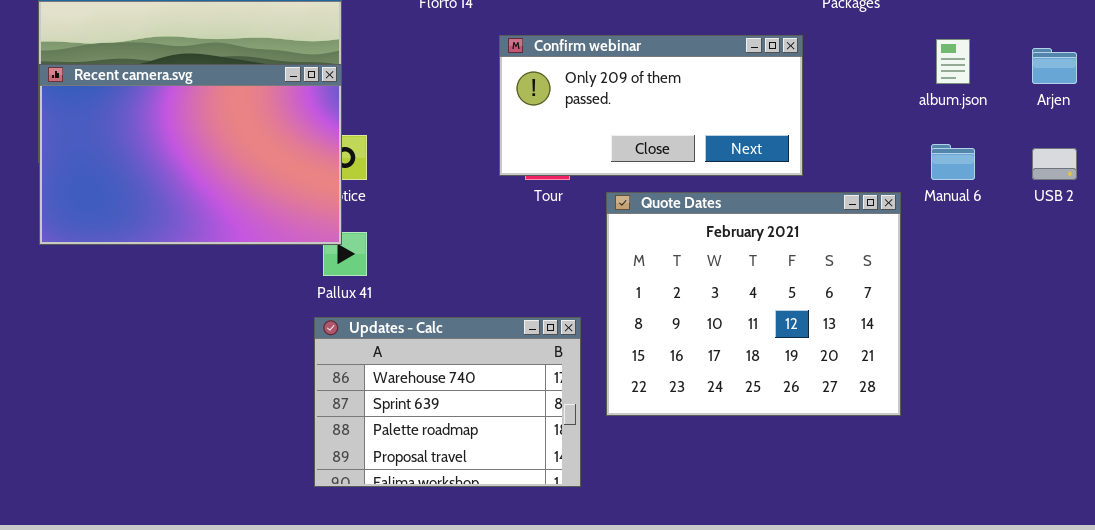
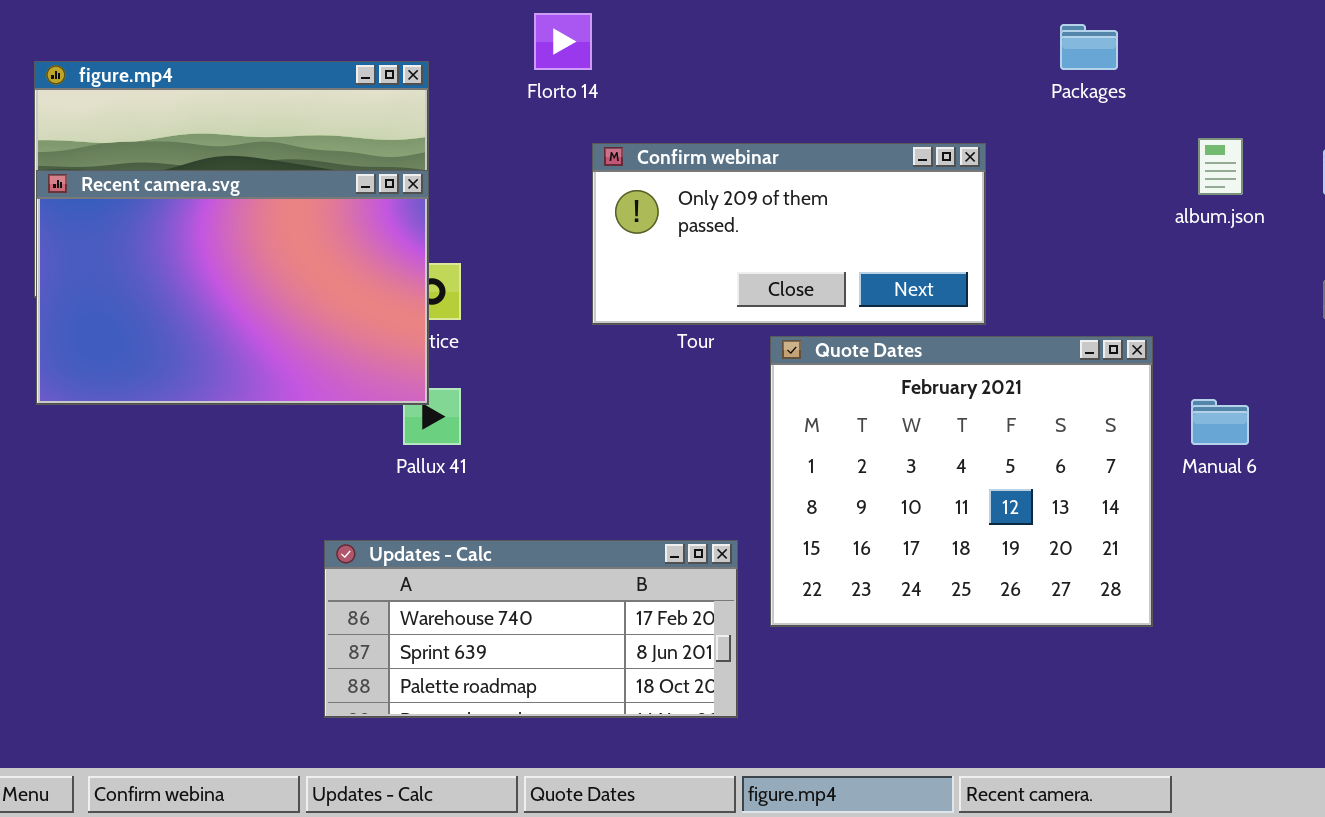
Confirm webinar: [499,35,803,176] -> [592,143,986,325], moved
Manual 6: [931,144,975,180] -> [1191,399,1249,445], moved
Updates - Calc: [314,317,581,487] -> [324,540,738,718], resized

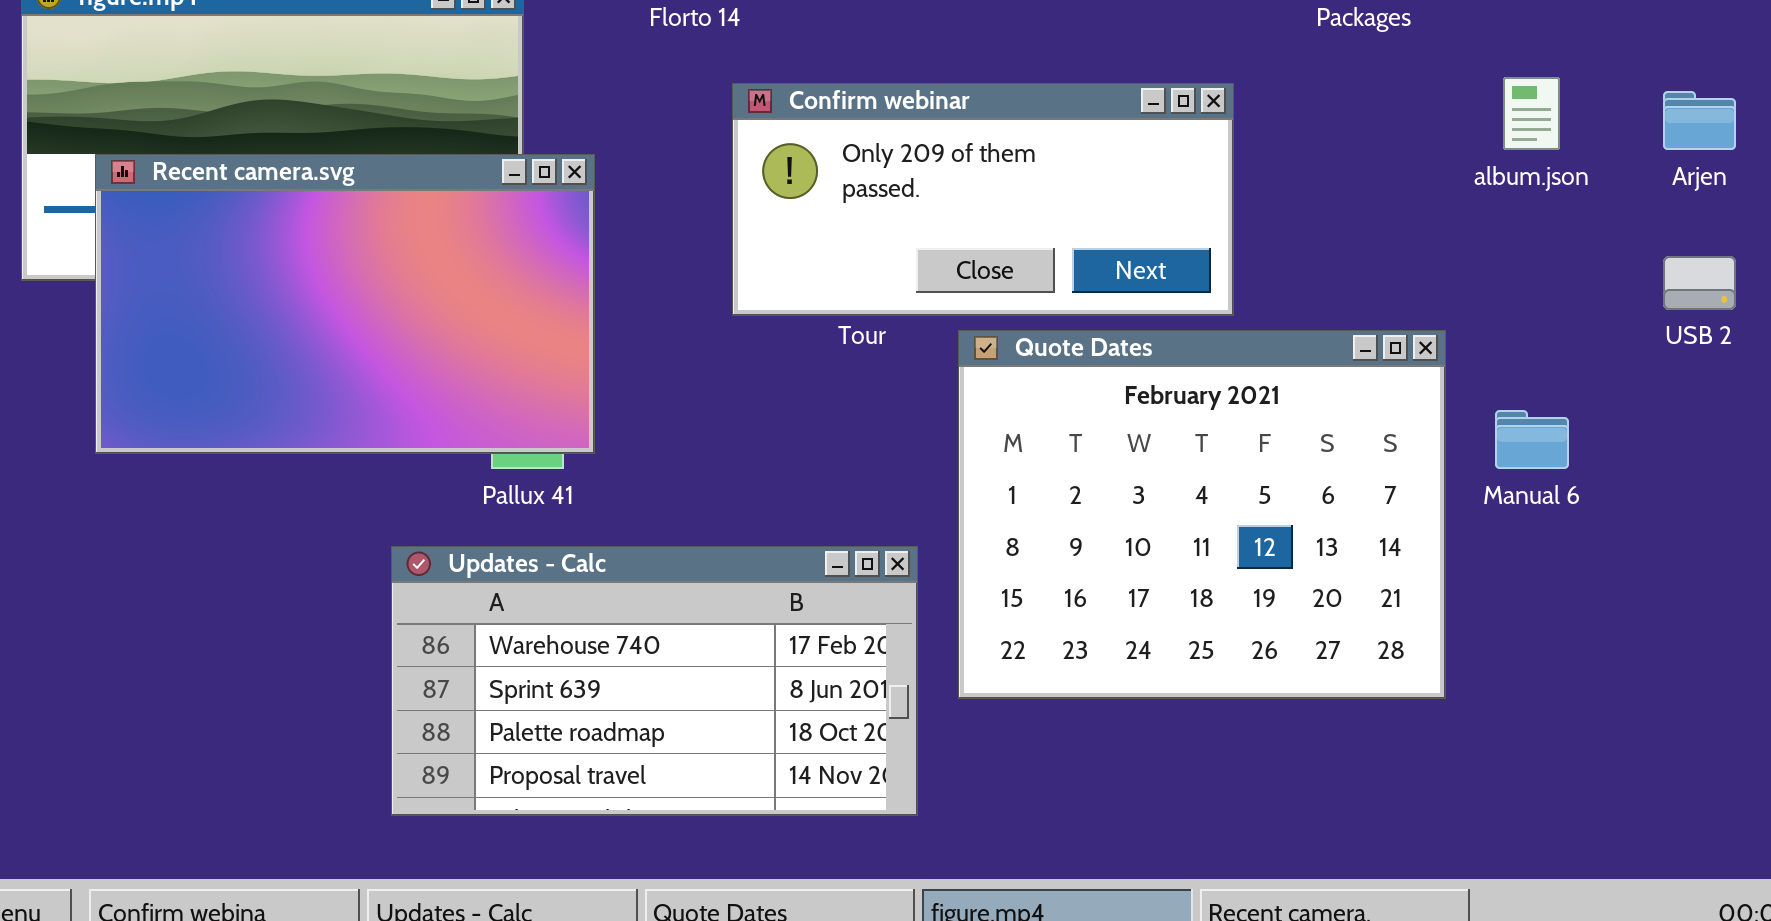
Recent camera.svg: [36,170,429,405] -> [95,154,595,454], moved
Updates - Calc: [324,540,738,718] -> [391,546,918,816], resized

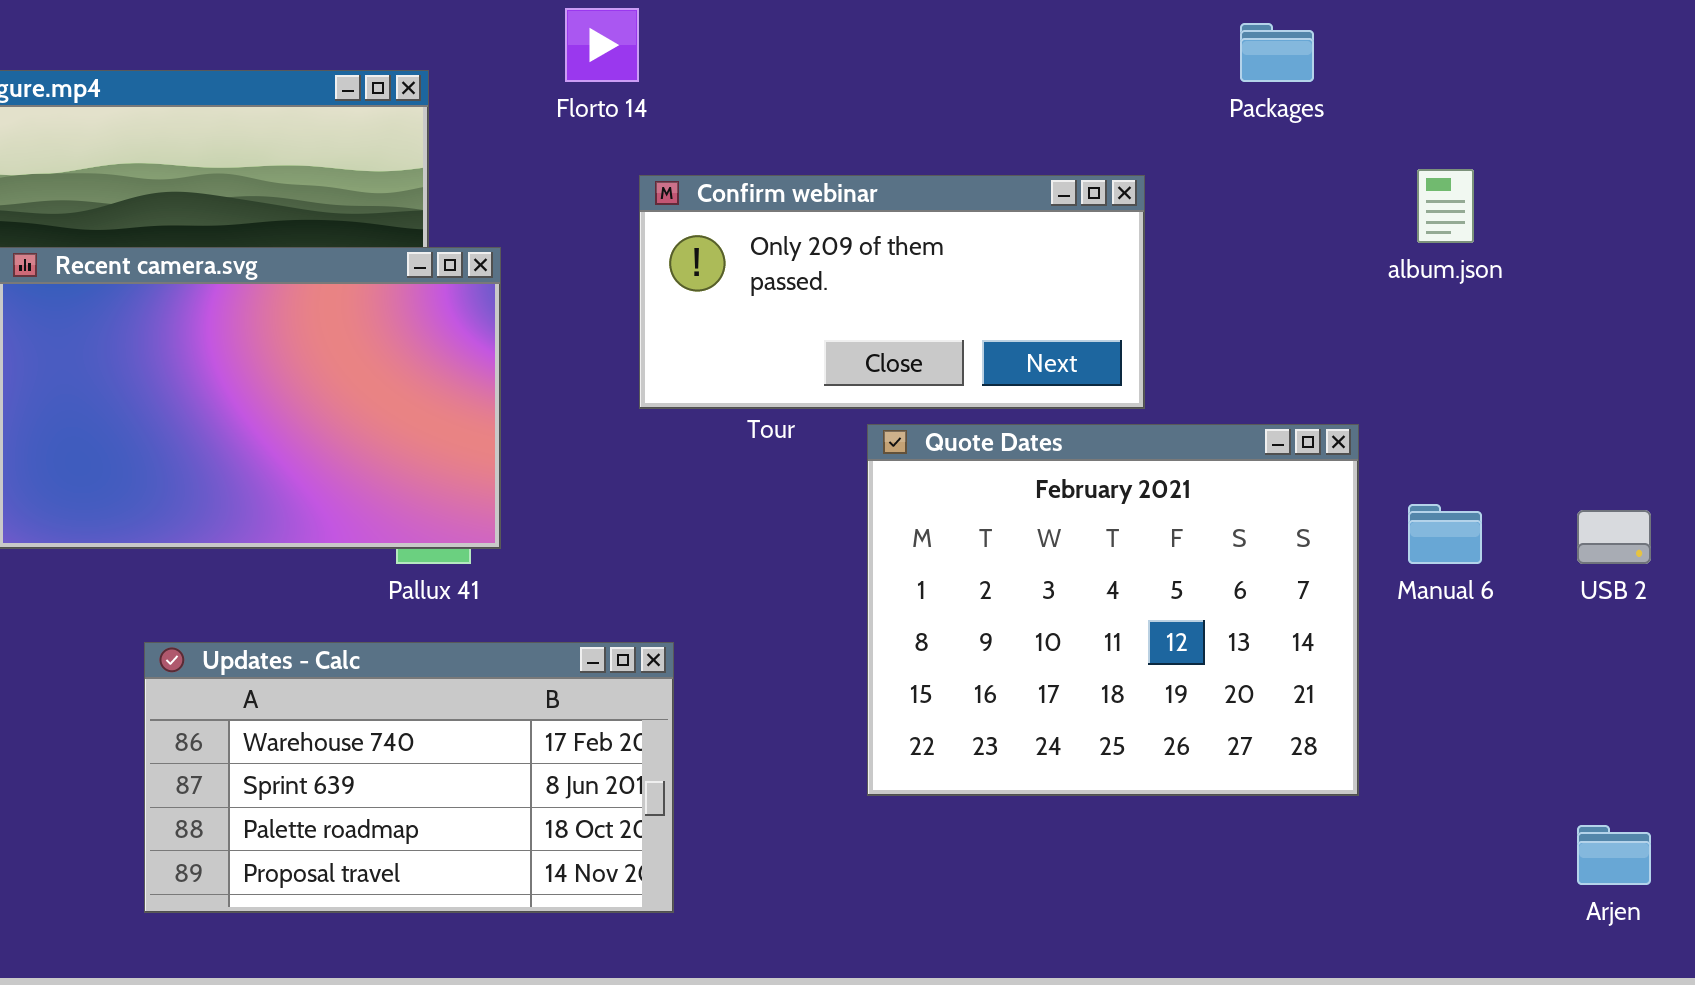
Arjen: [1663,91,1736,150] -> [1577,825,1651,885], moved
USB 2: [1663,256,1736,310] -> [1577,510,1651,564], moved
Updates - Calc: [391,546,918,816] -> [144,642,674,913], moved

